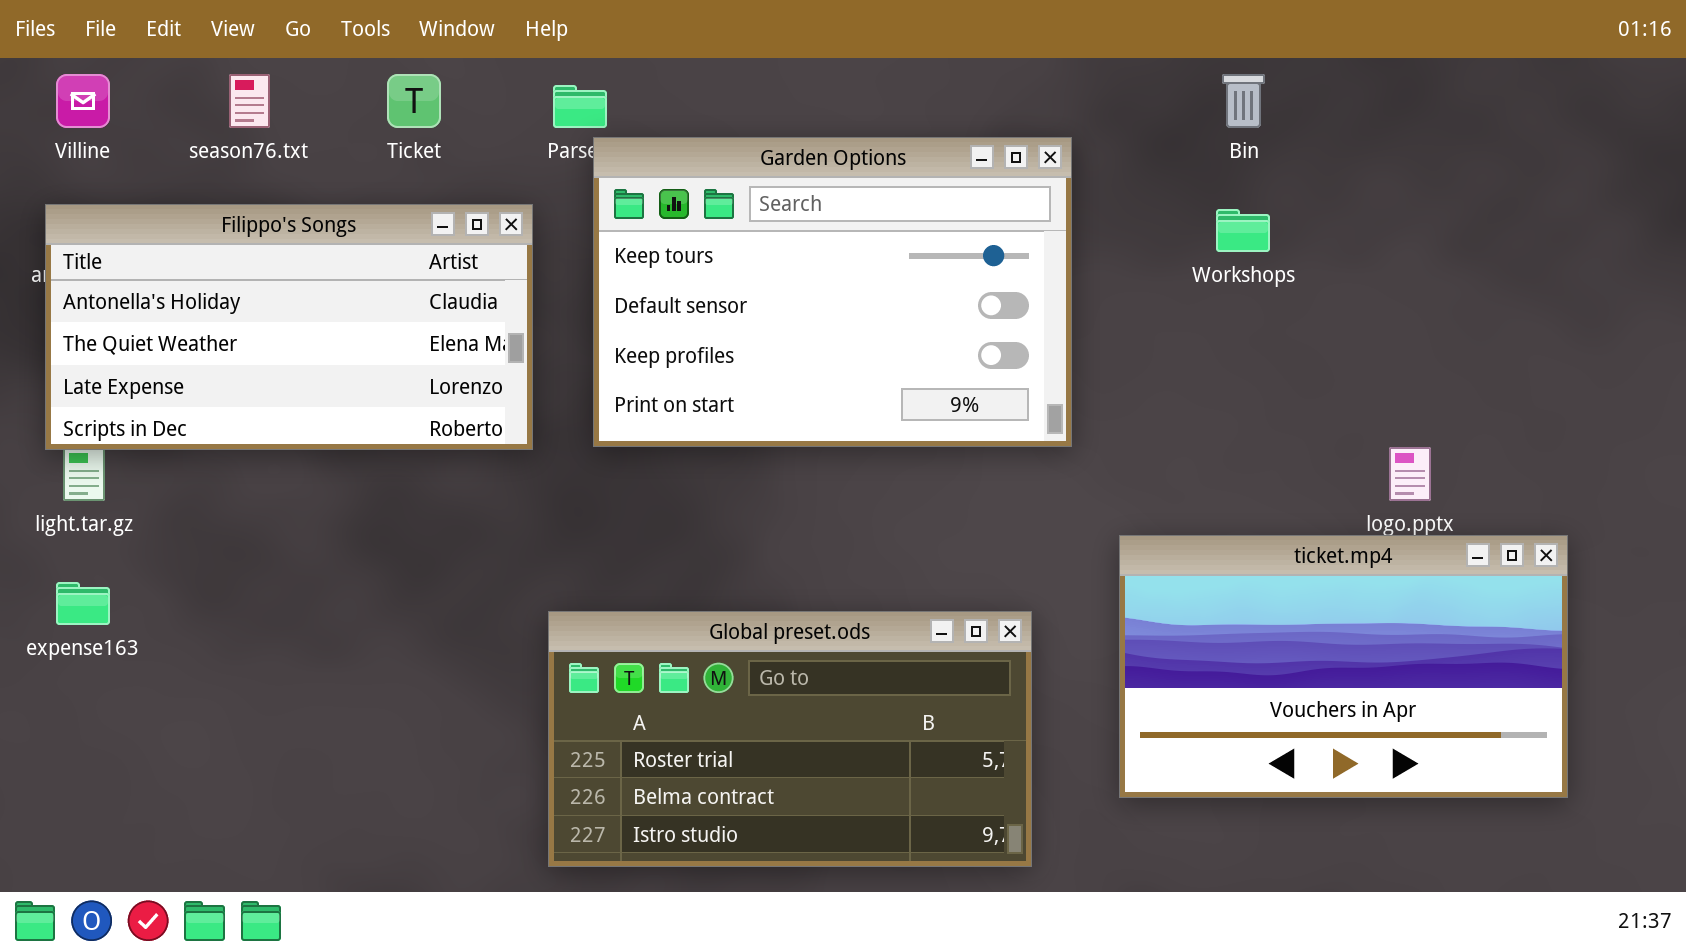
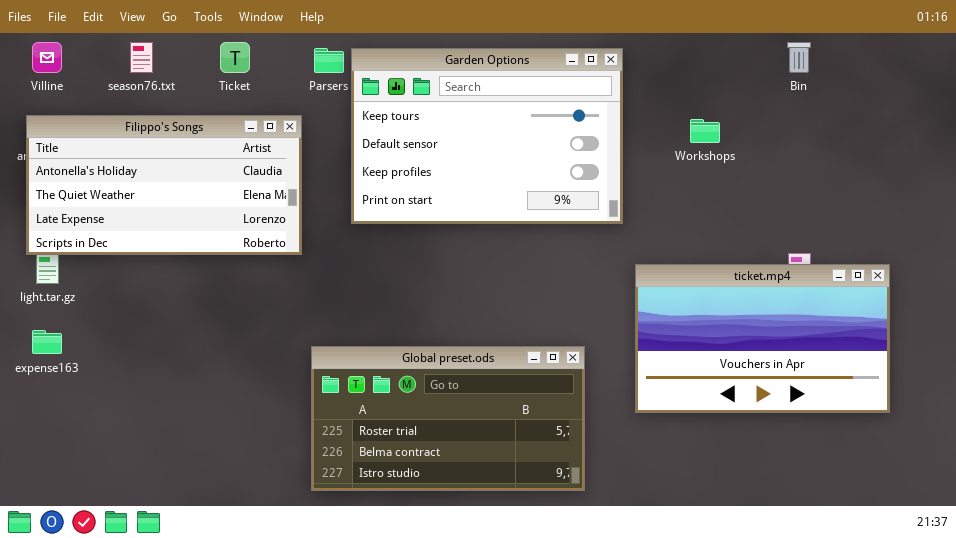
Bin: [1222,74,1265,128] -> [787,42,811,73], moved
Garden Options: [593,137,1072,447] -> [351,48,623,224], moved
ticket.mp4: [1119,535,1568,798] -> [635,264,890,413], moved

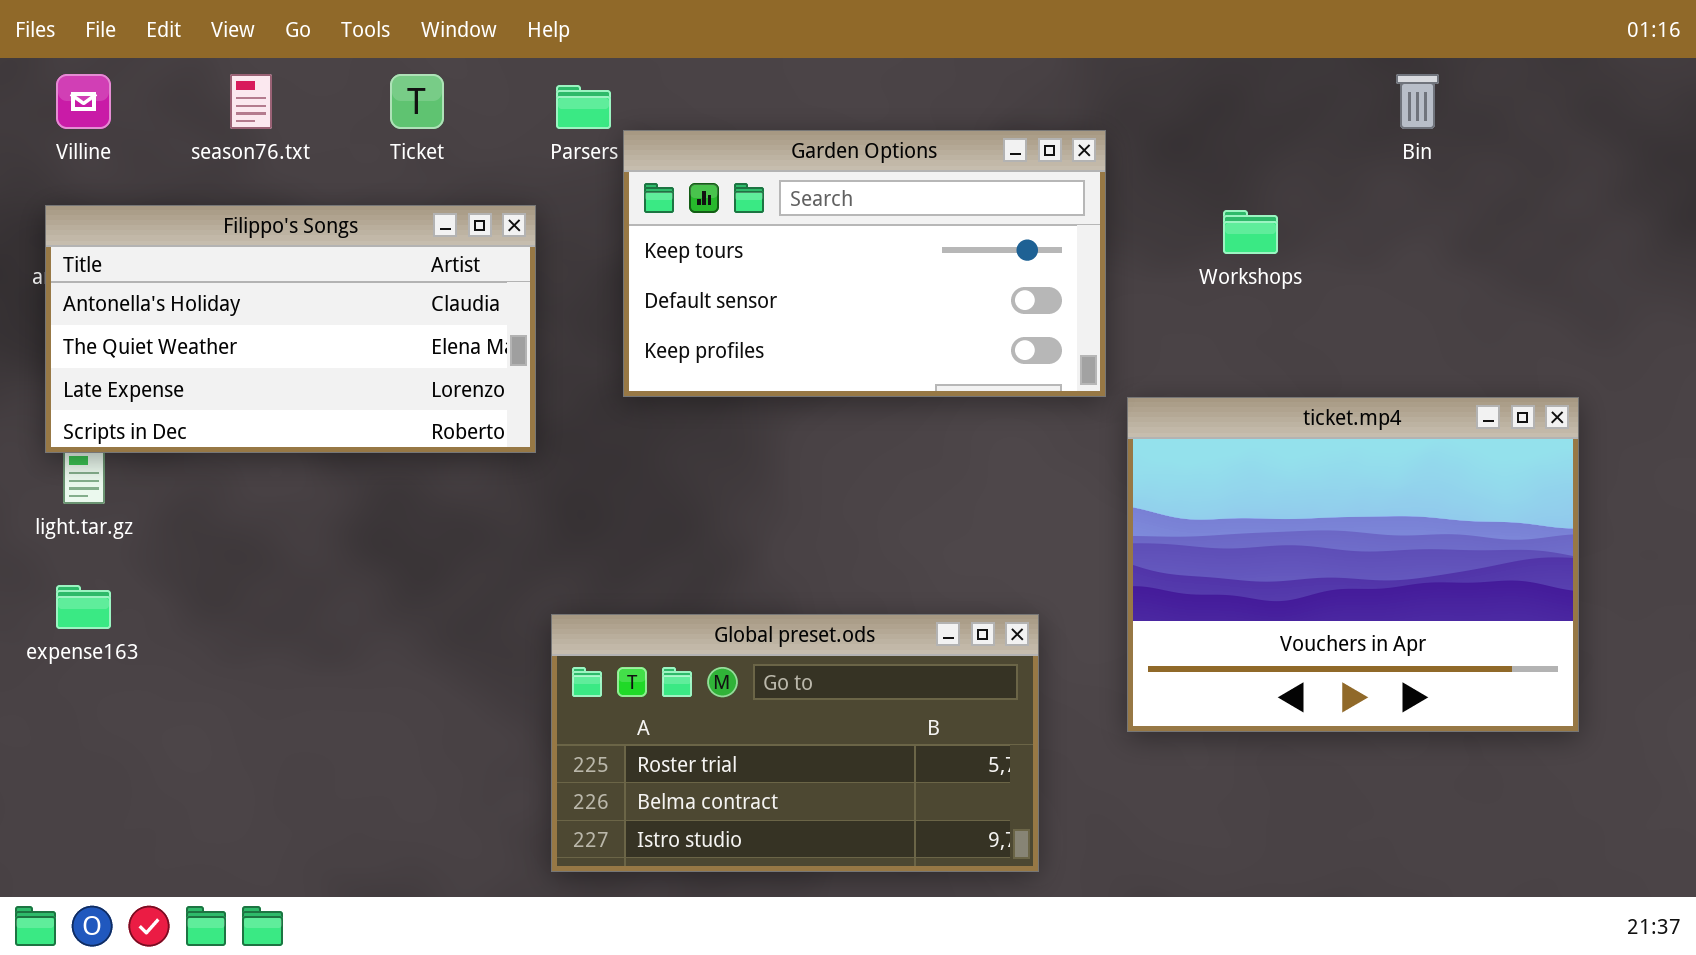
Garden Options: [351,48,623,224] -> [623,130,1106,397], resized
ticket.mp4: [635,264,890,413] -> [1127,397,1579,732], resized

